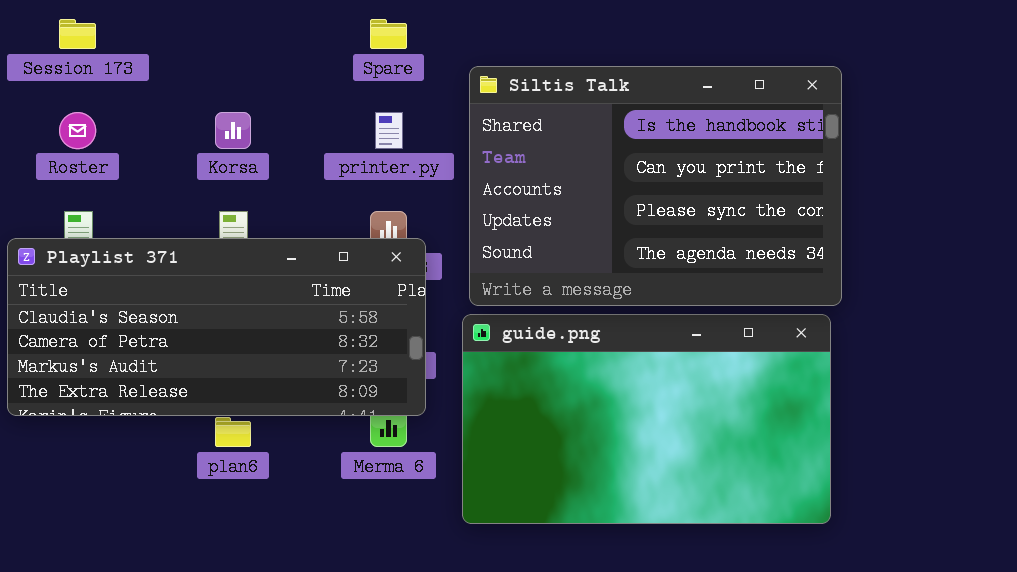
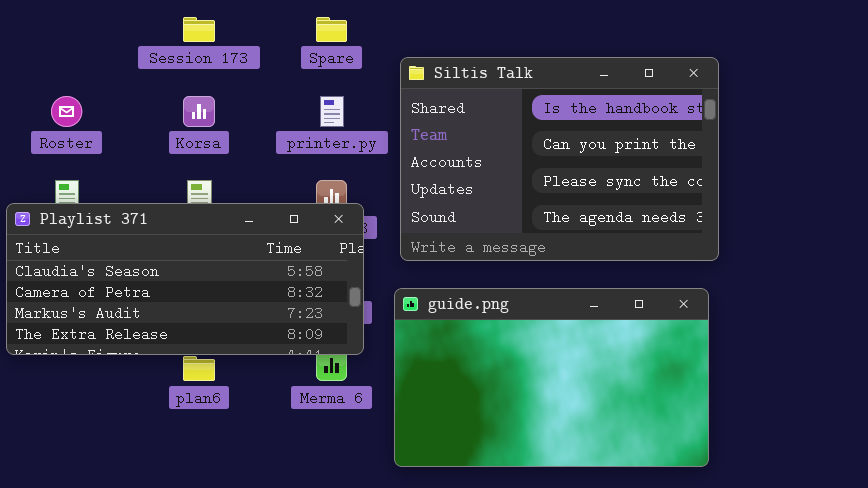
Session 173: [59,19,96,49] -> [183,17,215,42], moved
guide.png: [462,314,831,524] -> [394,288,709,467], moved

